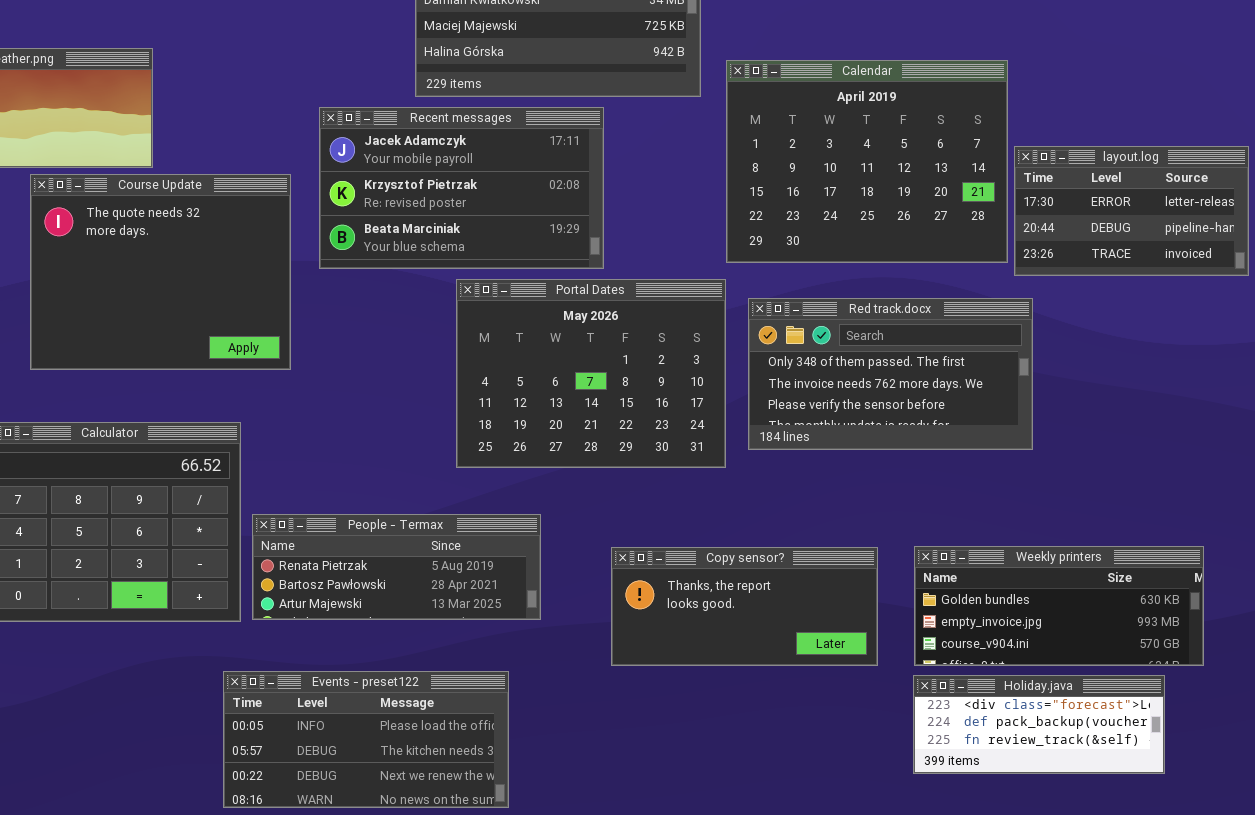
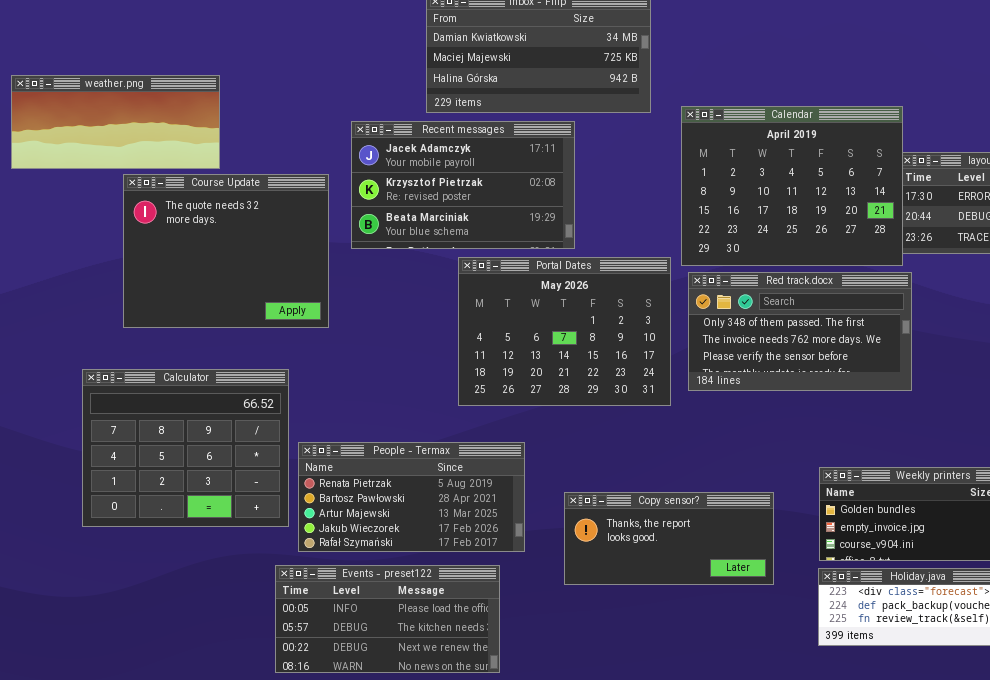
Calendar: [726,60,1008,263] -> [681,106,903,266], moved
People - Termax: [252,514,541,620] -> [298,442,525,552], resized
Copy sensor?: [611,547,878,666] -> [564,492,774,585], moved

